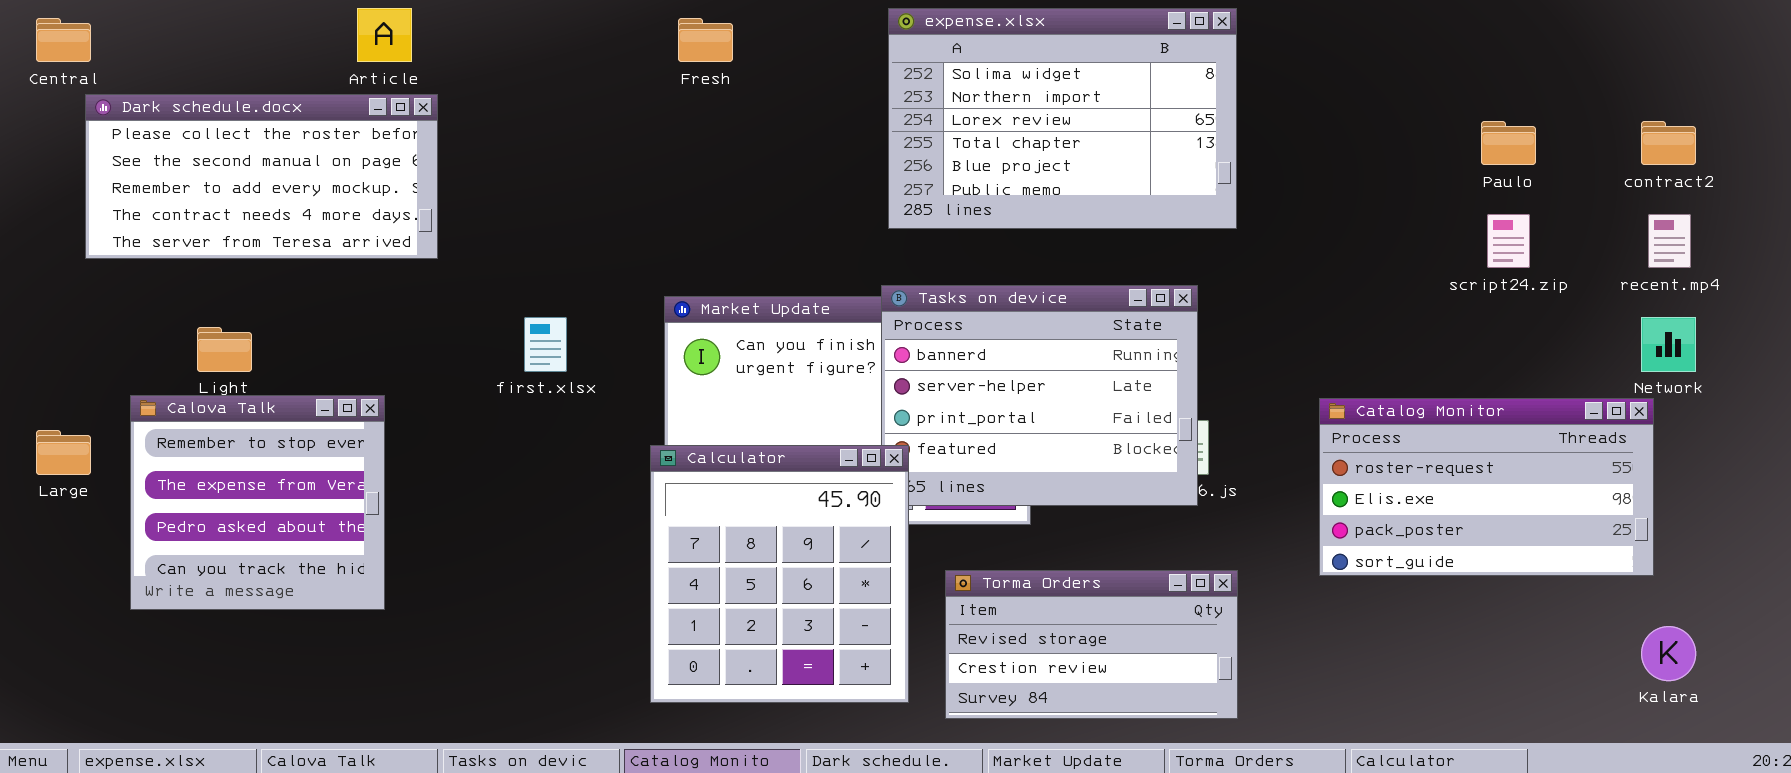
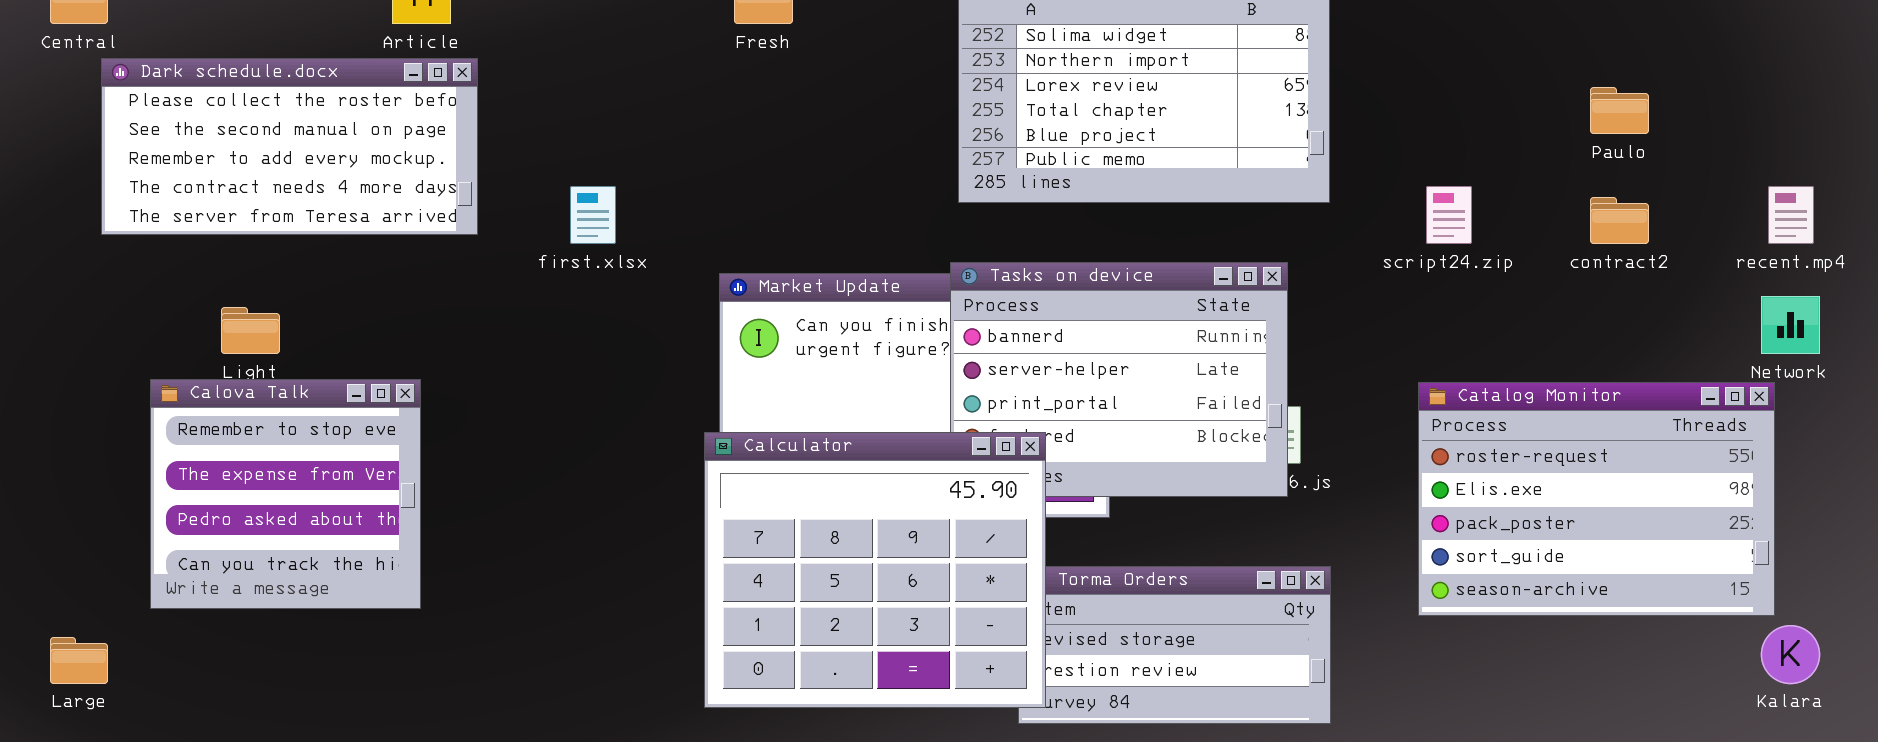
contract2: [1641,121,1696,165] -> [1590,197,1649,244], moved
script24.zip: [1487,214,1530,268] -> [1426,186,1472,244], moved
first.xlsx: [524,317,567,372] -> [570,186,616,244], moved
Catalog Monitor: [1319,398,1654,576] -> [1418,382,1775,616], resized
Large: [36,430,91,475] -> [50,637,108,684], moved
Calculator: [650,445,909,703] -> [704,432,1046,708], resized

